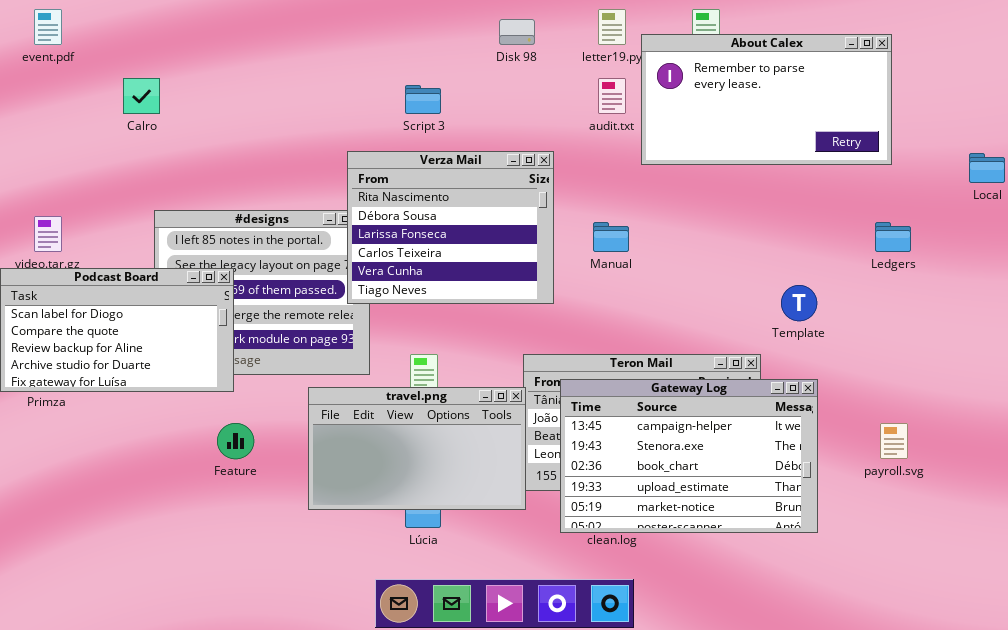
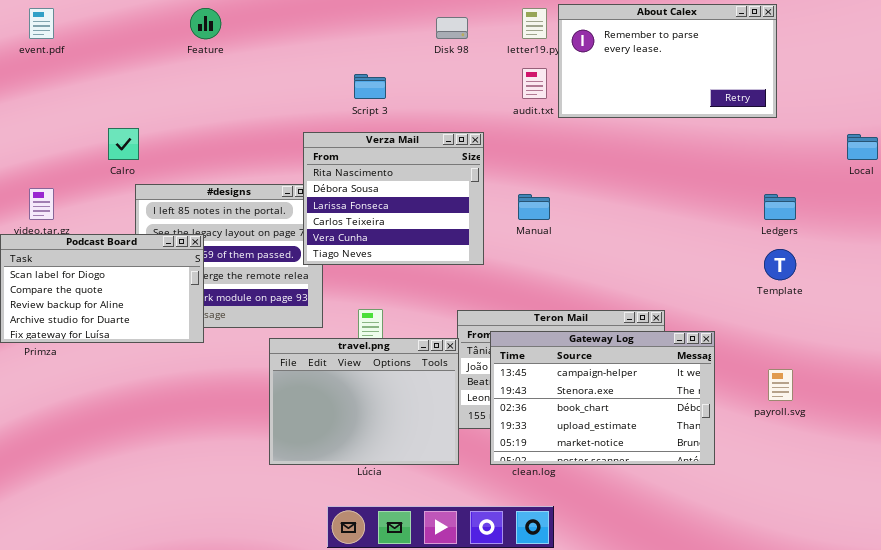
About Calex: [641,34,892,165] -> [558,4,777,118], moved
Calro: [123,78,160,114] -> [108,128,139,160], moved
Template: [781,285,817,321] -> [764,249,796,280], moved
travel.png: [308,387,526,510] -> [269,338,459,465], resized
Feature: [217,423,254,459] -> [190,8,221,39], moved

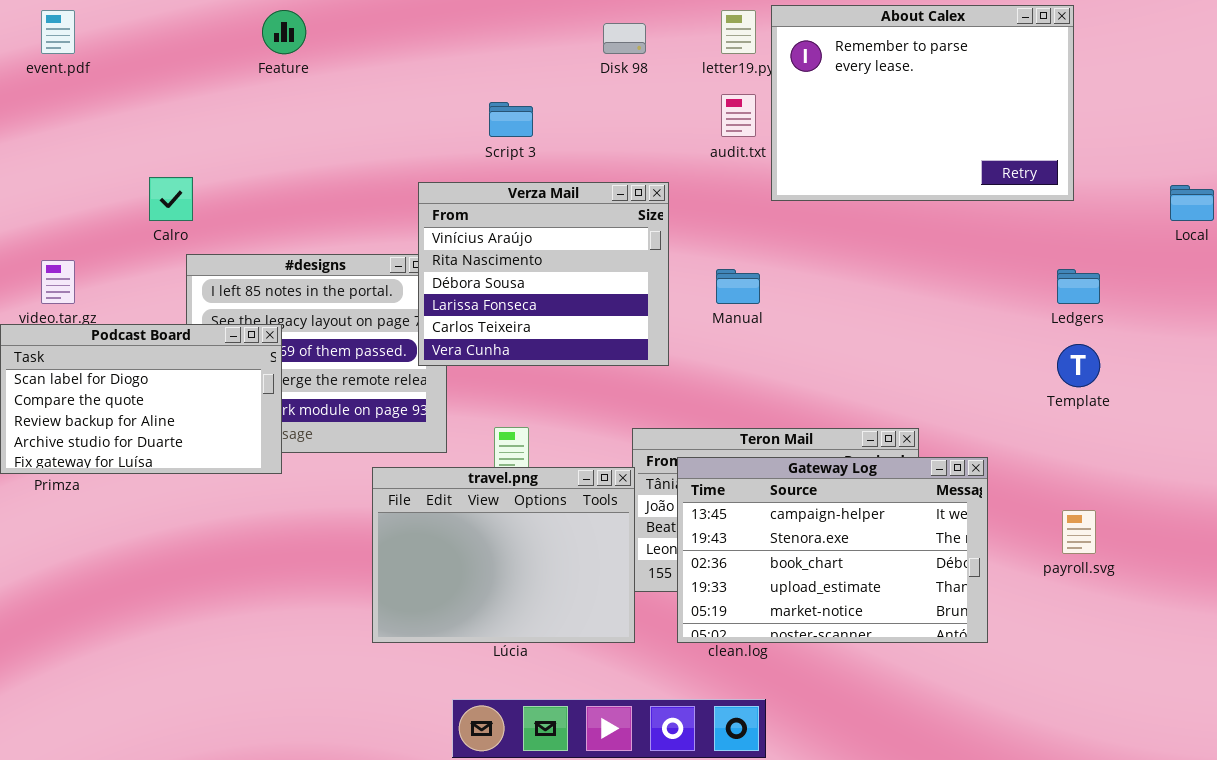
About Calex: [558,4,777,118] -> [771,5,1074,201], resized
Verza Mail: [303,132,484,265] -> [418,182,669,366], scrolled up 1 row

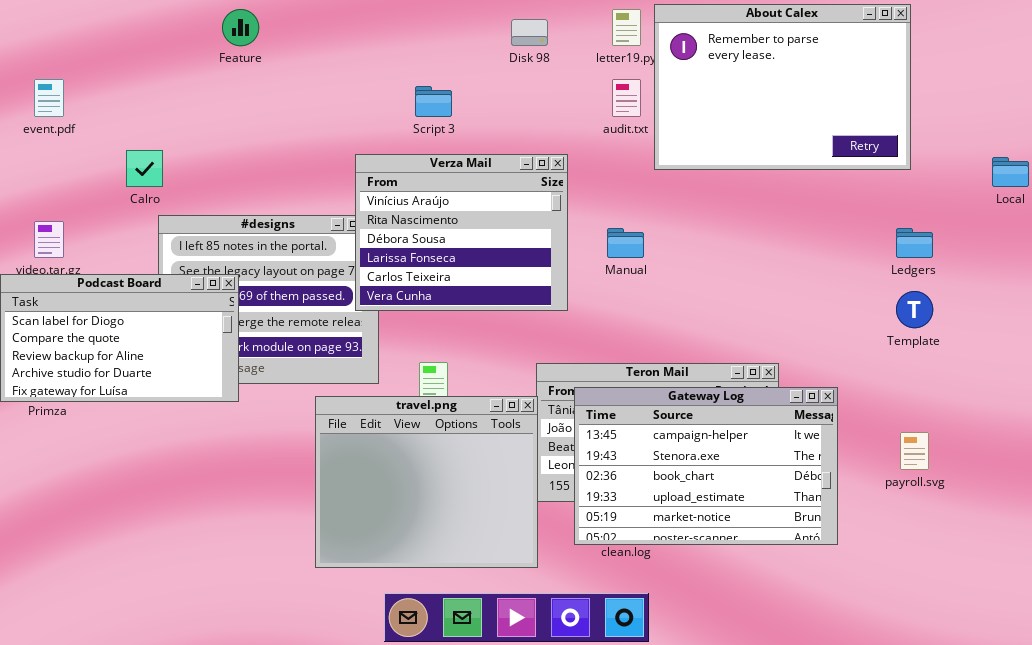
event.pdf: [41,10,75,54] -> [34,79,64,117], moved
travel.png: [372,467,635,643] -> [315,396,538,568], resized

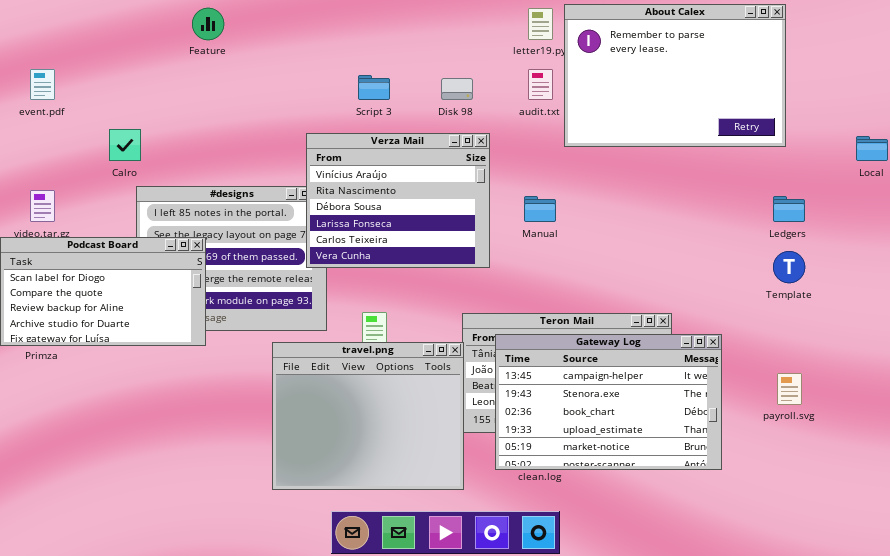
Disk 98: [511,19,548,46] -> [441,78,473,100], moved

